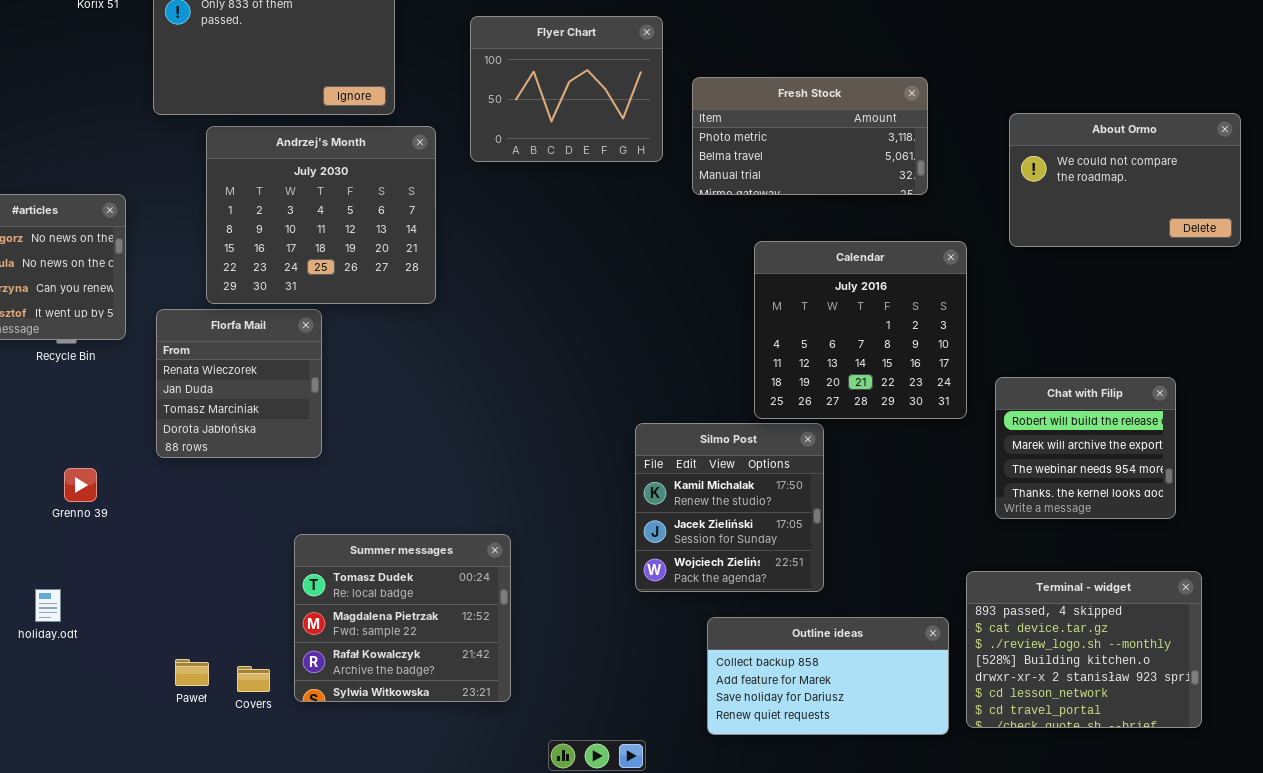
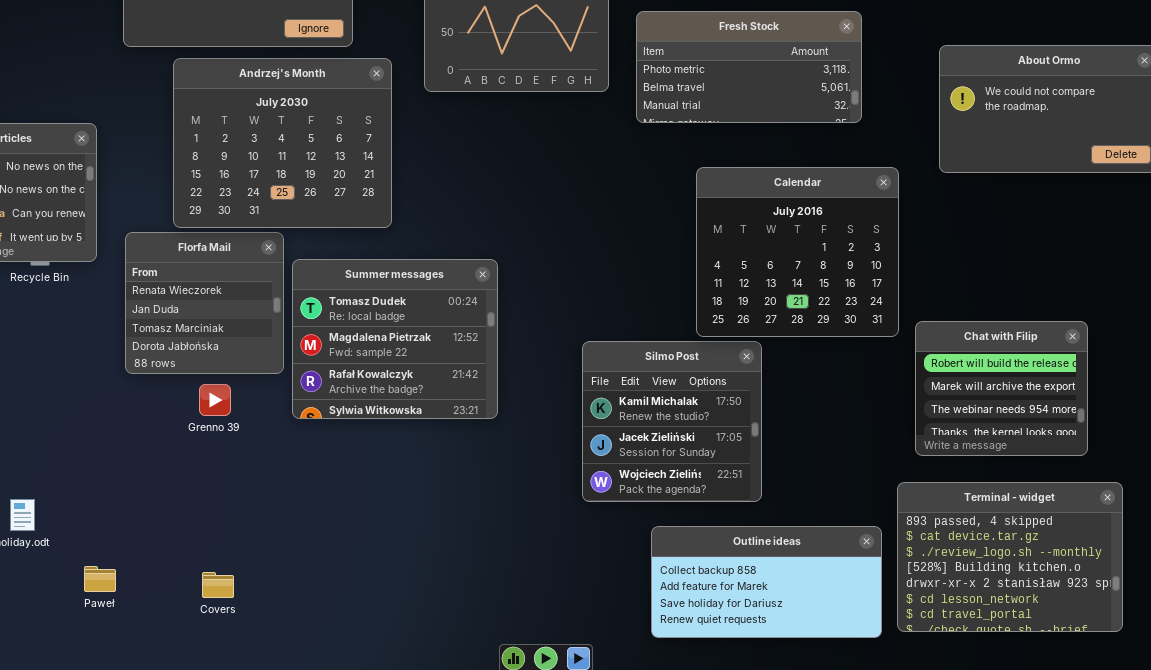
Chat with Filip: [995,377,1176,519] -> [915,321,1088,456], moved
Grenno 39: [64,468,97,502] -> [199,384,231,416], moved
Summer messages: [294,534,511,702] -> [292,259,498,419], moved
Paweł: [175,659,209,686] -> [84,566,116,592], moved

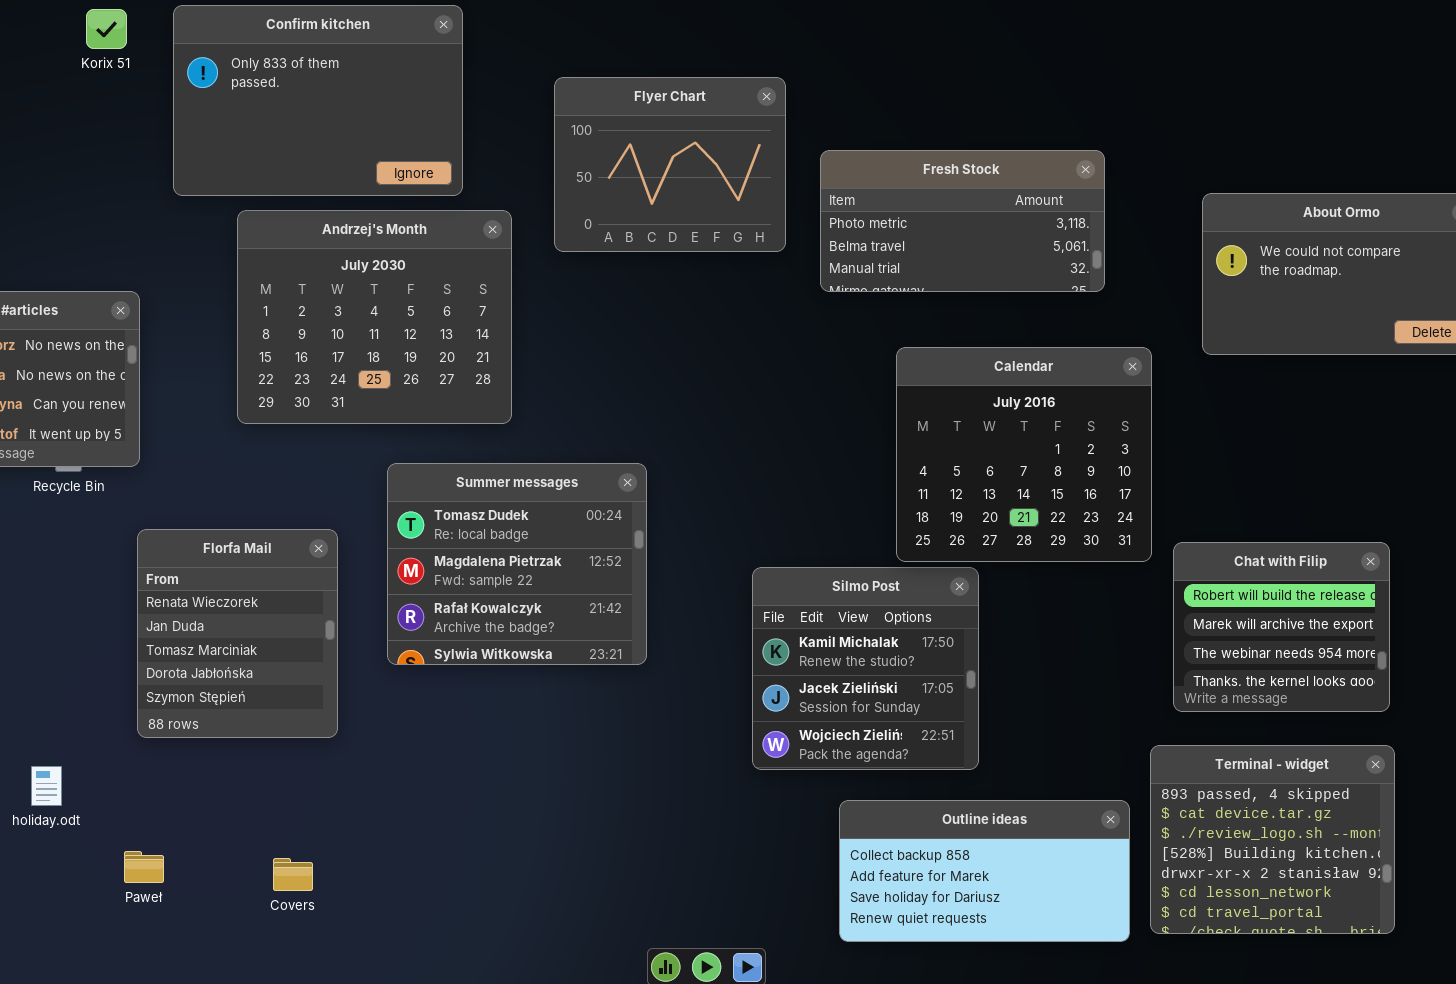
Florfa Mail: [125,232,284,374] -> [137,529,338,738], moved, resized
Terminal - widget: [897,482,1123,632] -> [1150,745,1395,934], resized

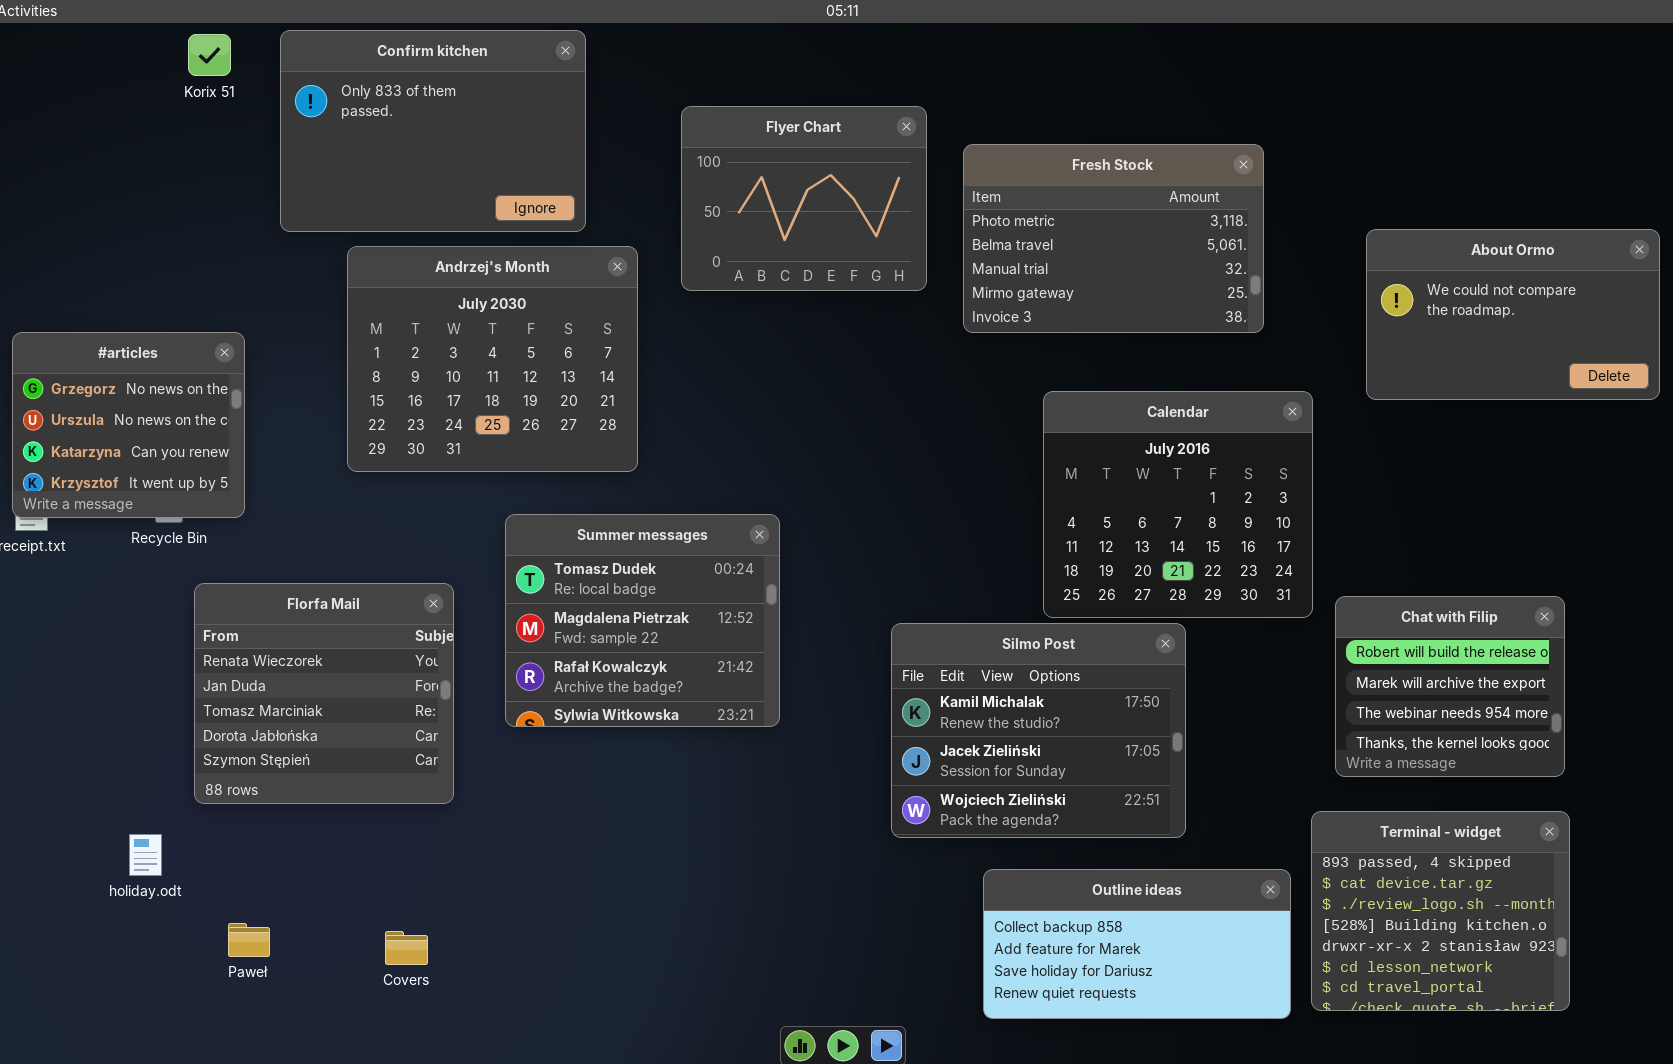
Fresh Stock: [820,150,1105,292] -> [963,144,1264,333], resized
Florfa Mail: [137,529,338,738] -> [194,583,454,804], resized
Silmo Post: [752,567,979,770] -> [891,623,1186,838], resized

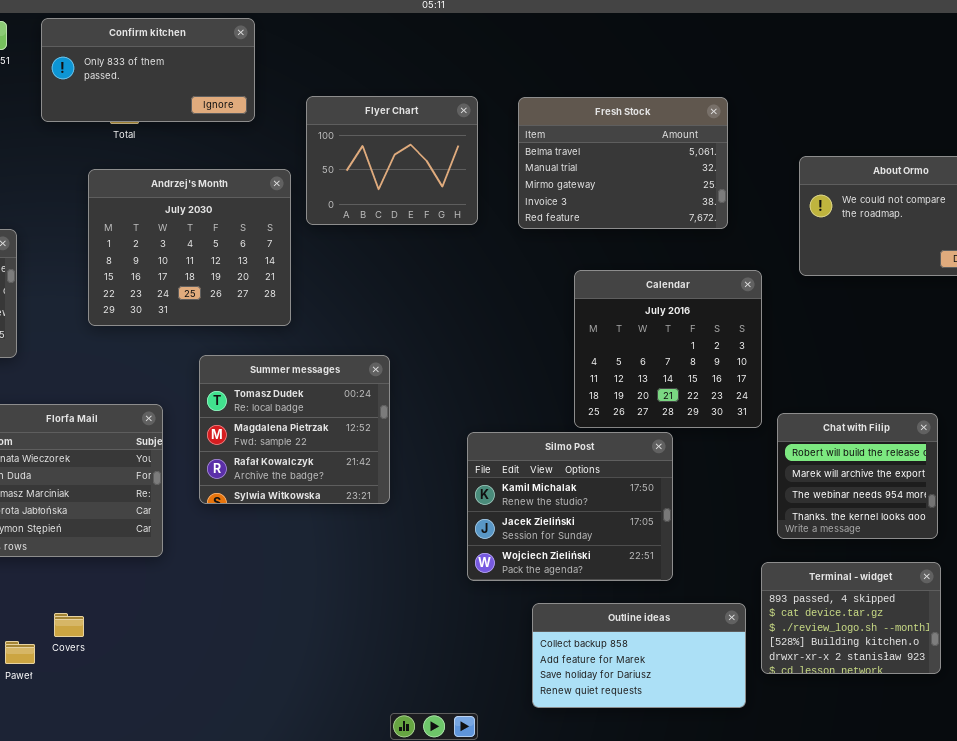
Confirm kitchen: [280,30,586,232] -> [41,18,255,122], resized
Flyer Chart: [681,106,927,291] -> [306,96,478,225], moved
Fresh Stock: [963,144,1264,333] -> [518,97,728,229], scrolled down 1 row
Terminal - widget: [1311,811,1570,1011] -> [761,562,941,674], resized
Covers: [385,931,428,965] -> [54,613,84,637], moved

